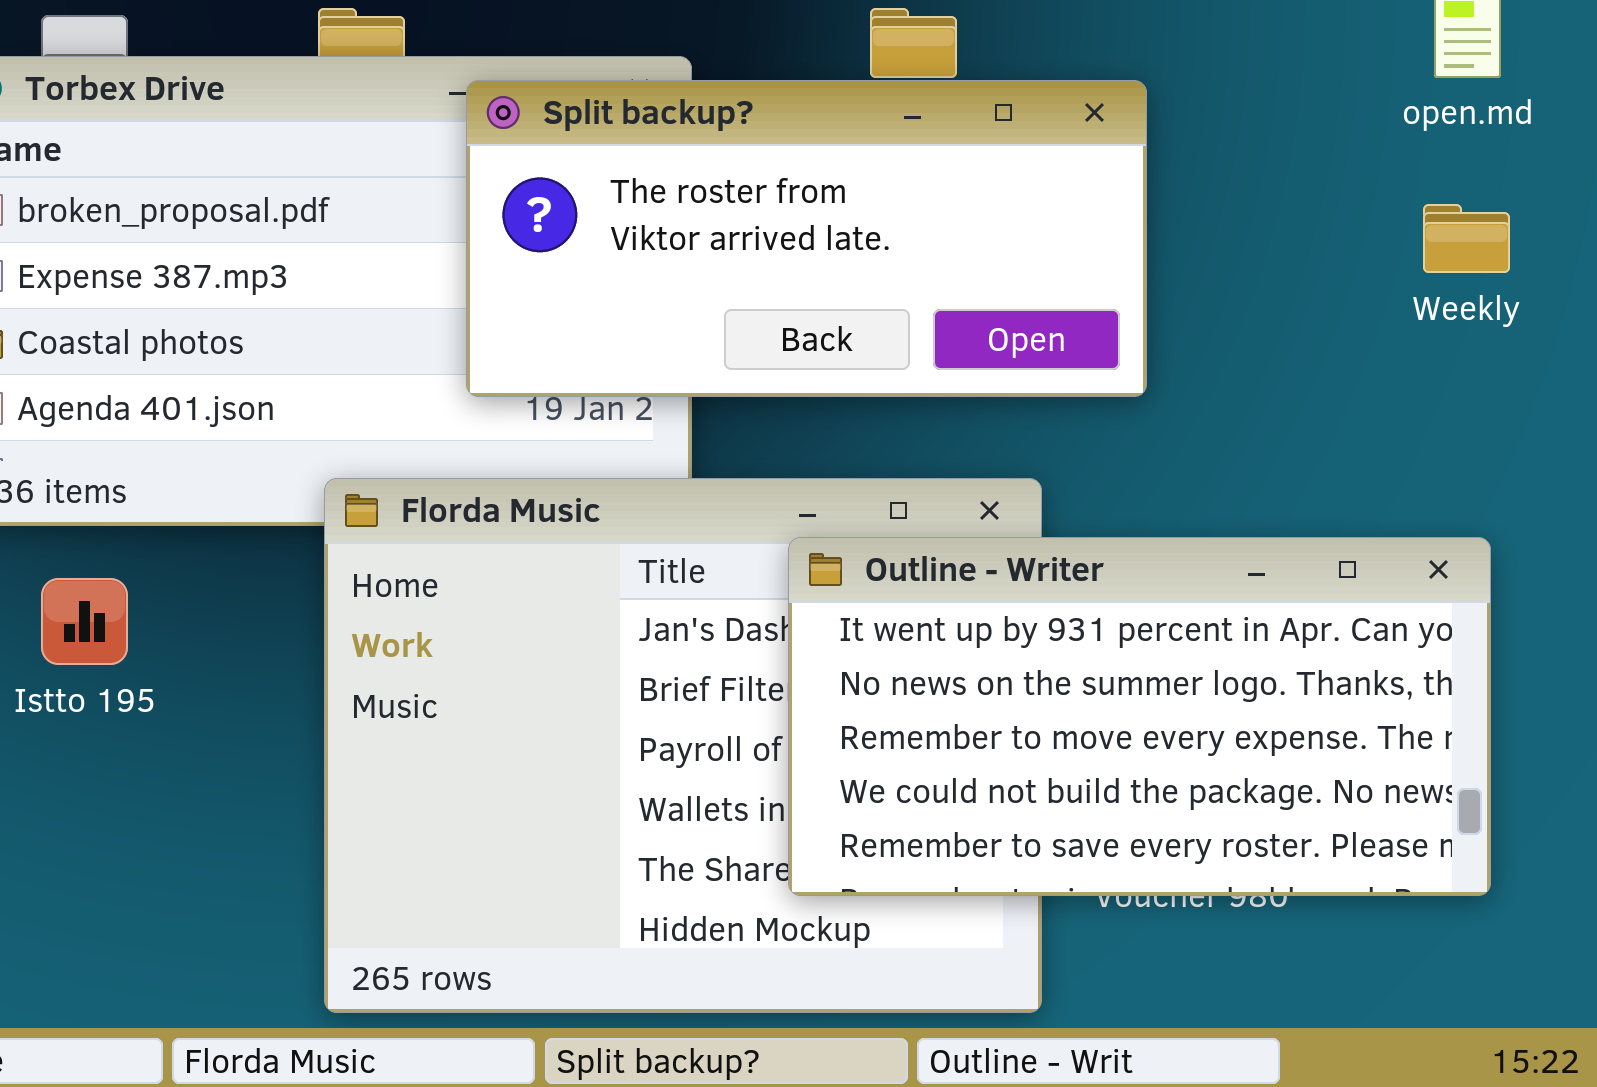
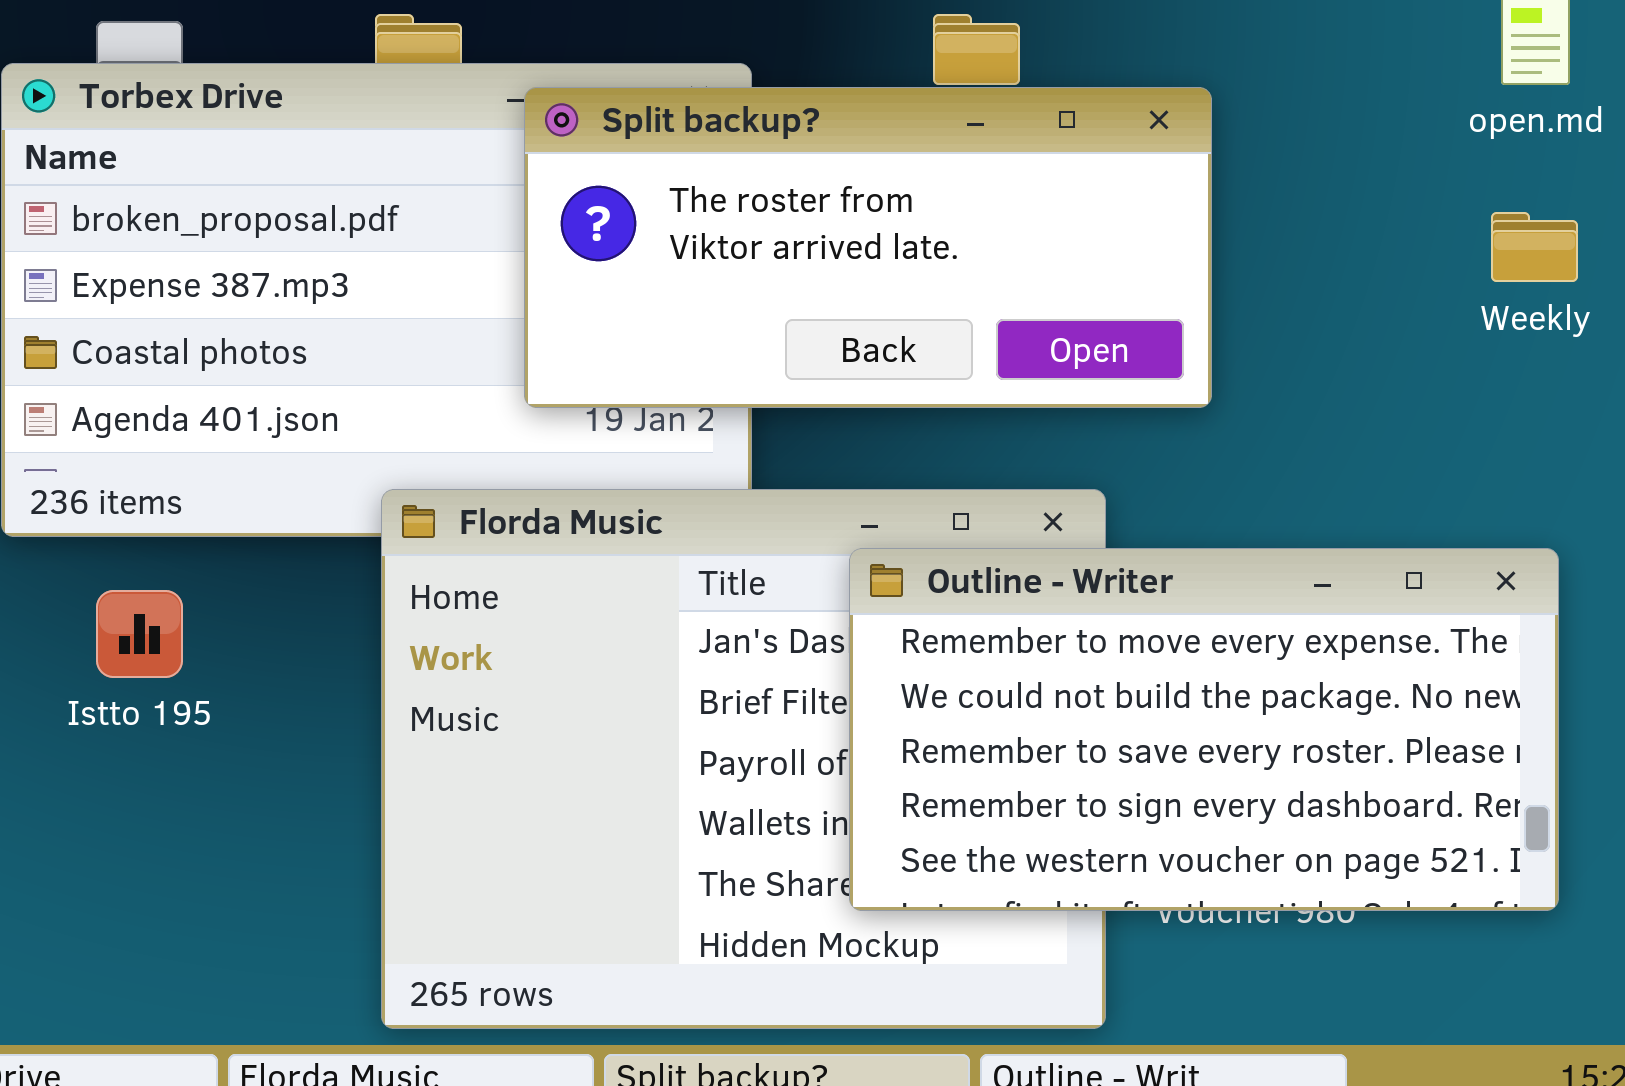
Outline - Writer: [788,537,1491,896] -> [849,548,1559,911], scrolled down 2 rows

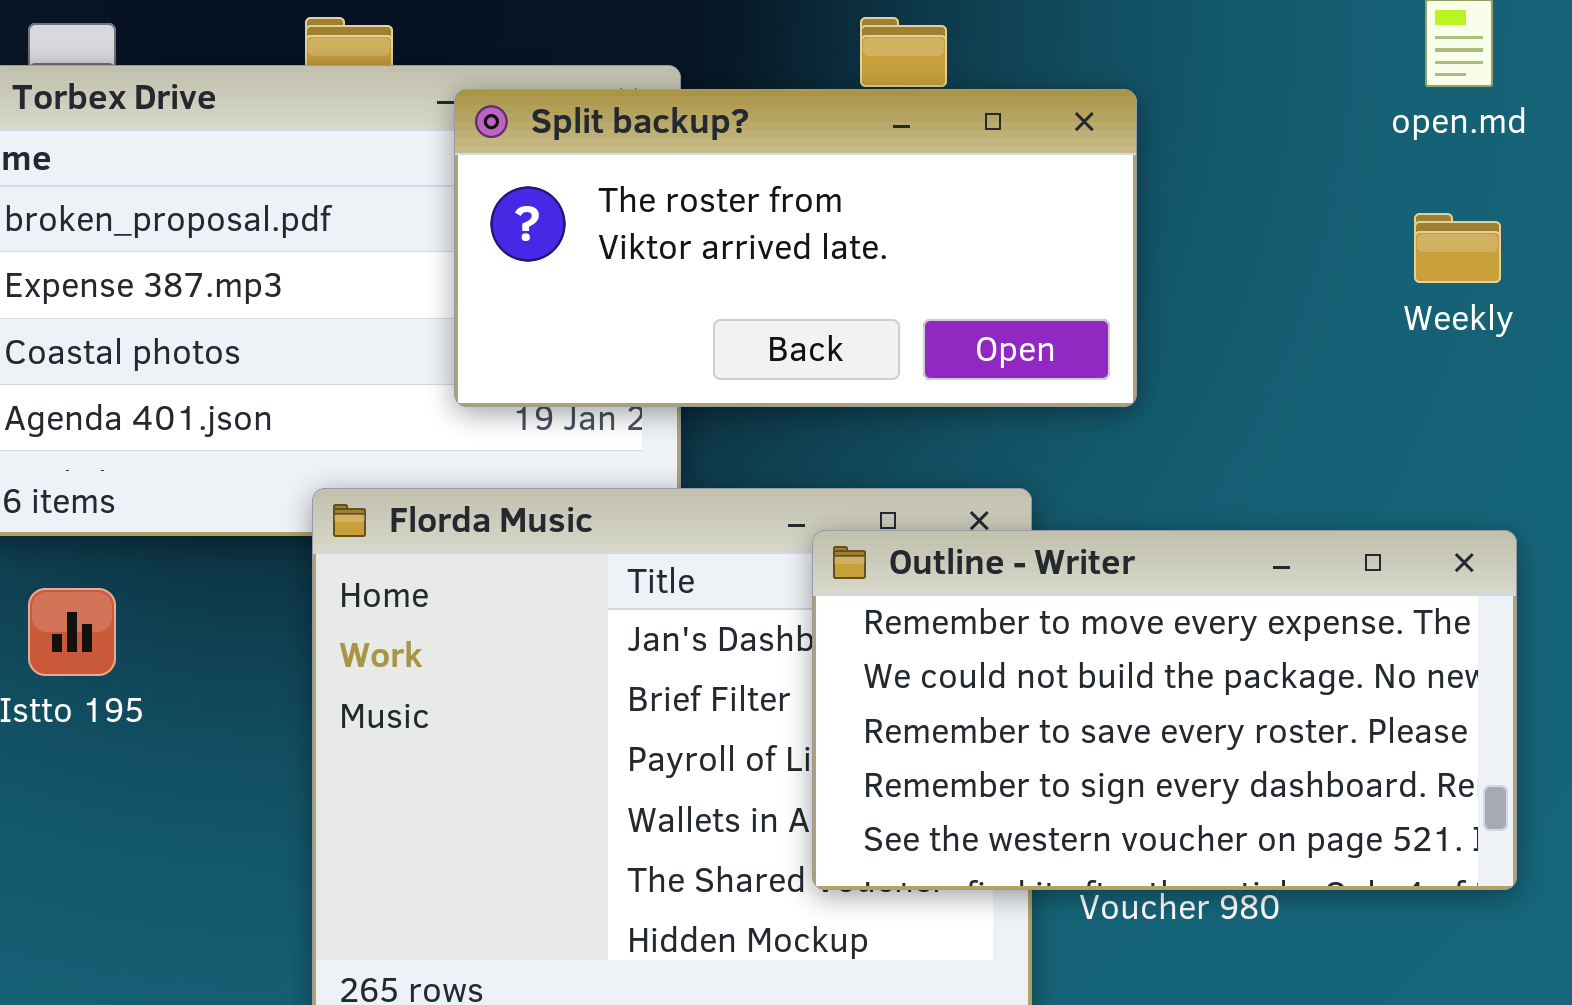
Outline - Writer: [849,548,1559,911] -> [812,530,1517,890], moved

